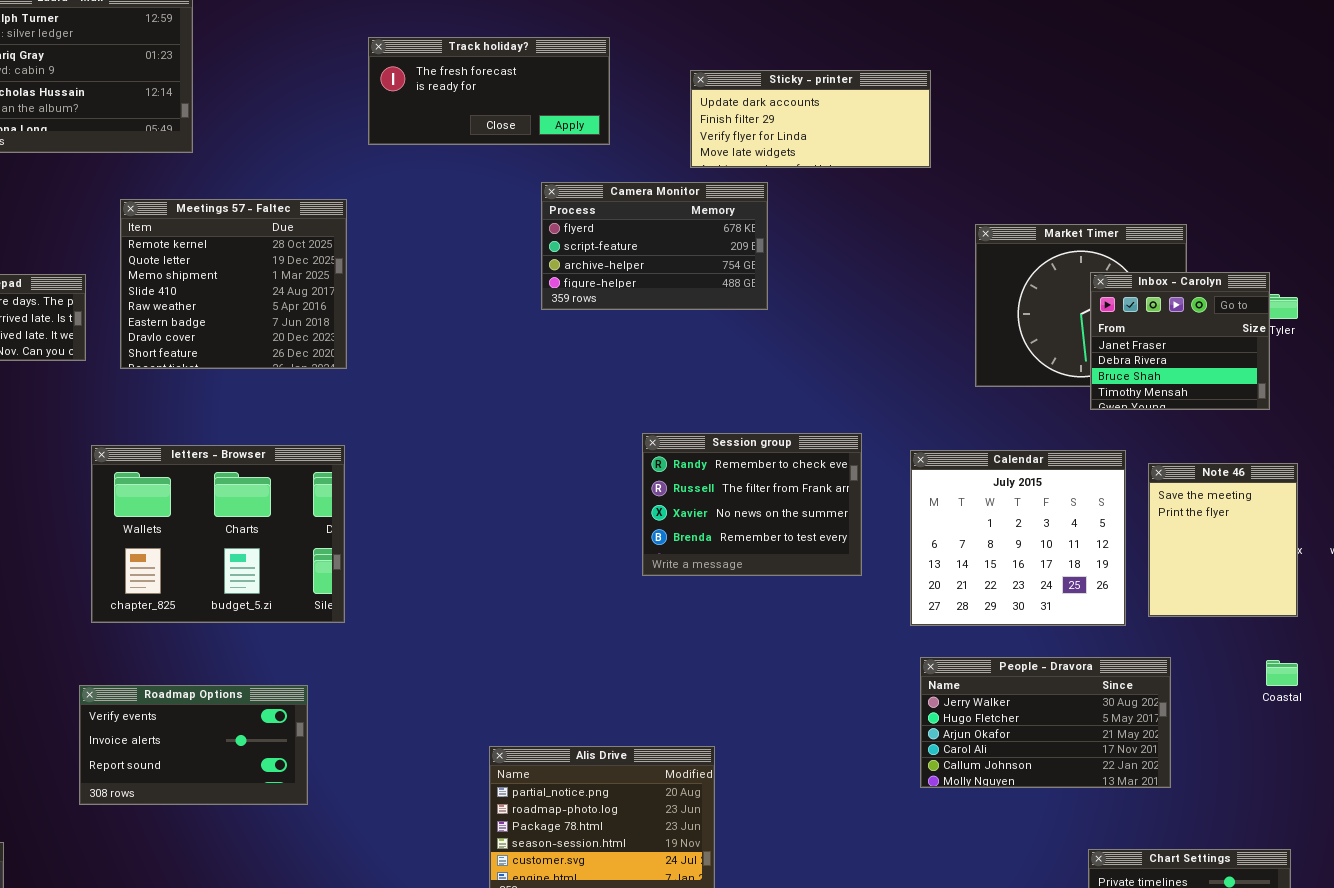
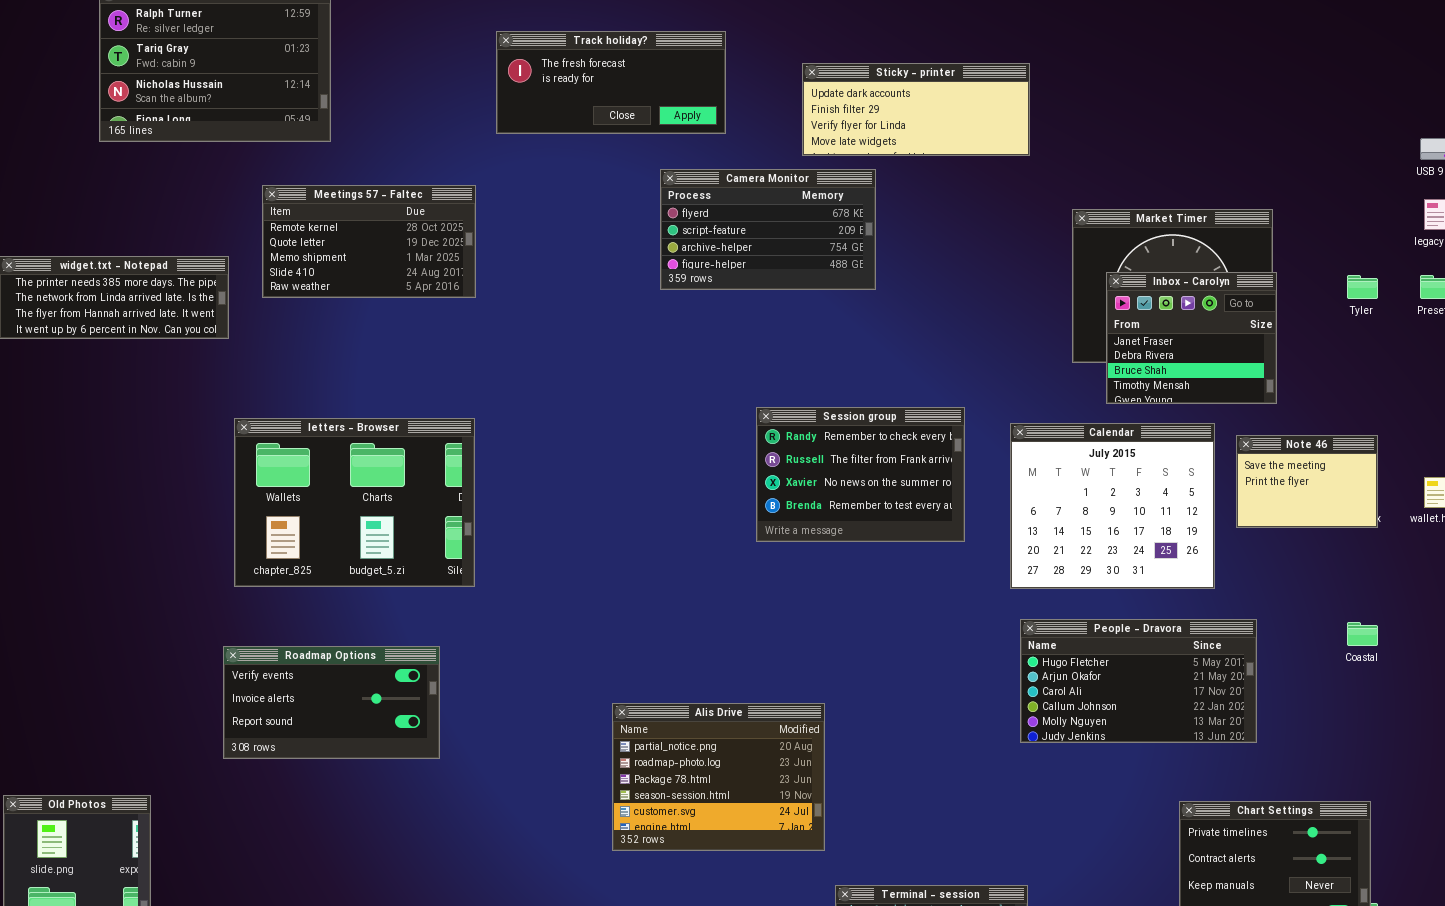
Meetings 57 - Faltec: [120,199,347,369] -> [262,185,476,298], resized
Inbox - Carolyn: [1090,272,1270,410] -> [1106,272,1277,404], moved
Note 46: [1148,463,1298,617] -> [1236,435,1378,528], resized
People - Dravora: [920,657,1171,788] -> [1020,619,1257,743], scrolled down 1 row

